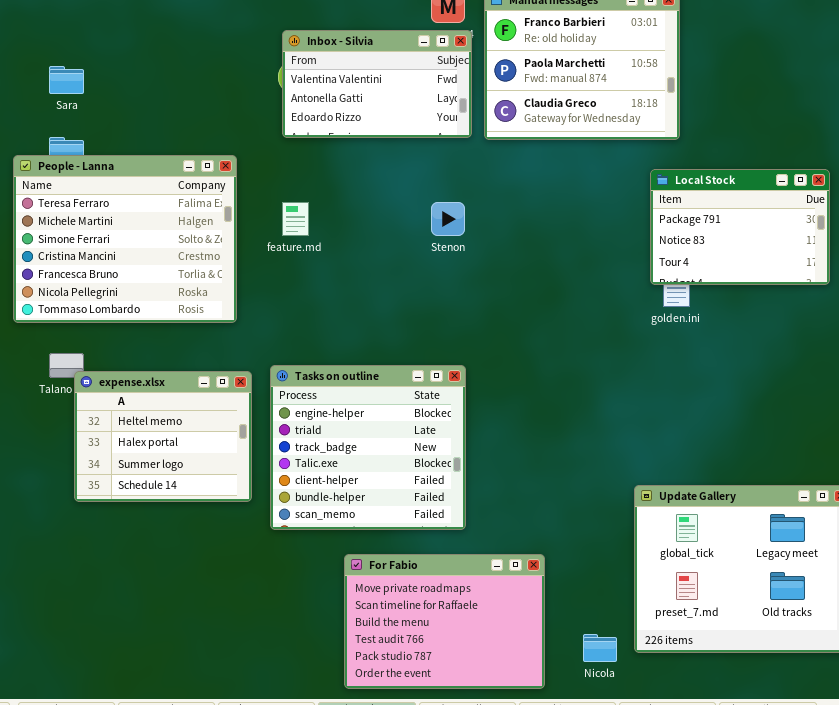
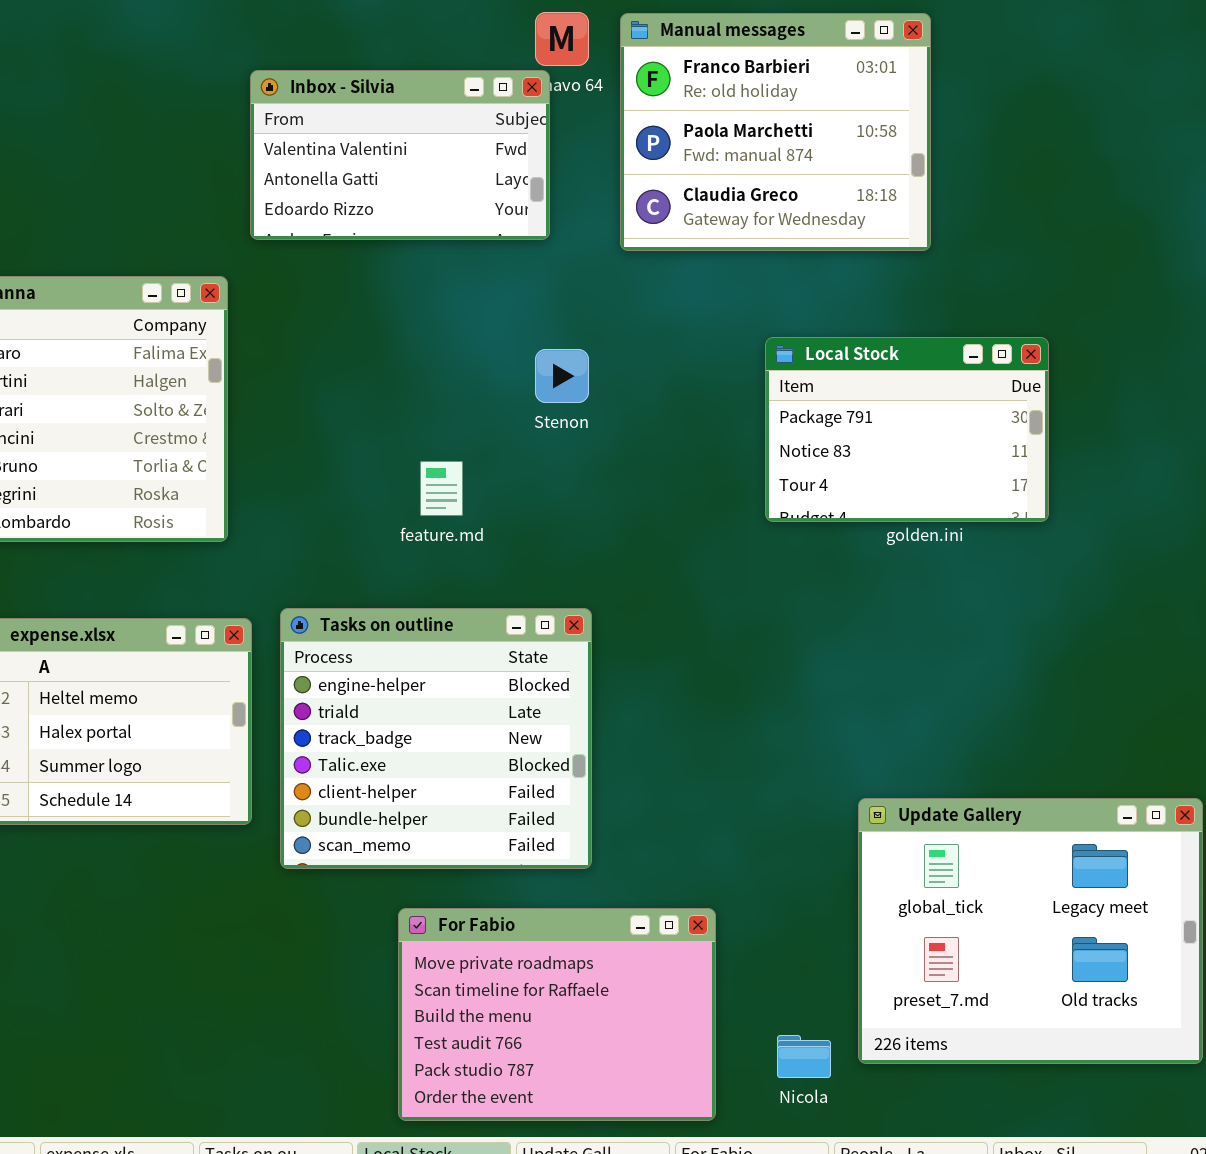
Inbox - Silvia: [282,30,472,138] -> [250,70,550,240], moved
Local Stock: [650,169,830,285] -> [765,337,1049,522], moved
feature.md: [282,202,309,236] -> [420,461,463,516], moved

